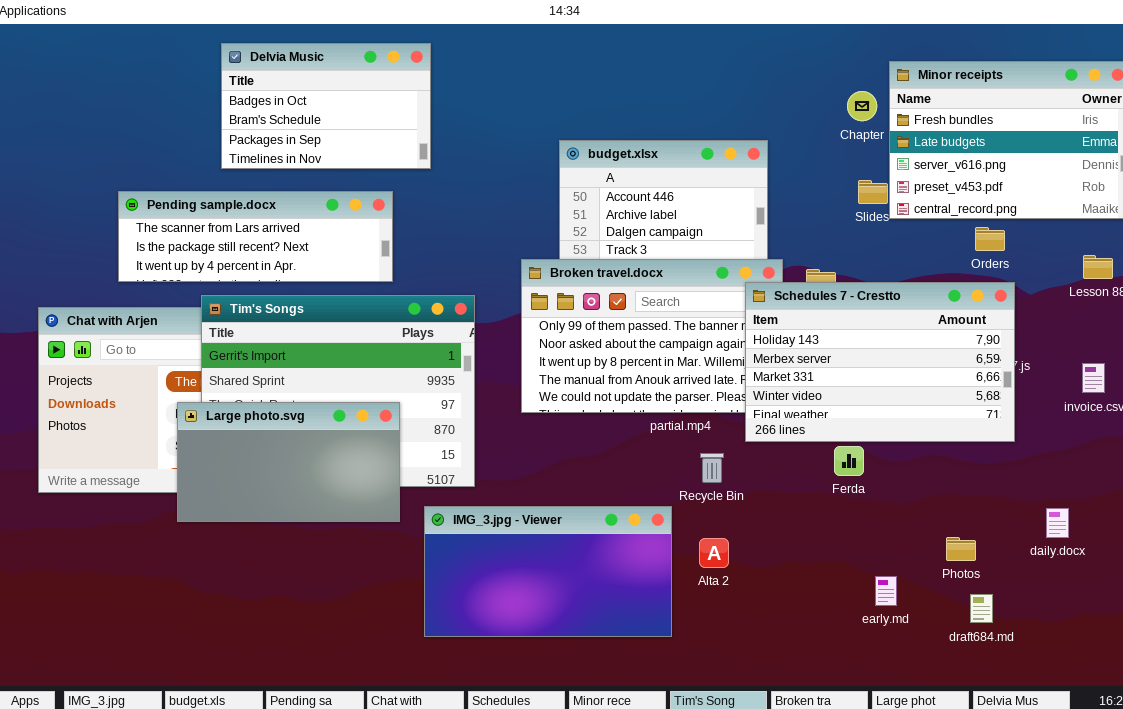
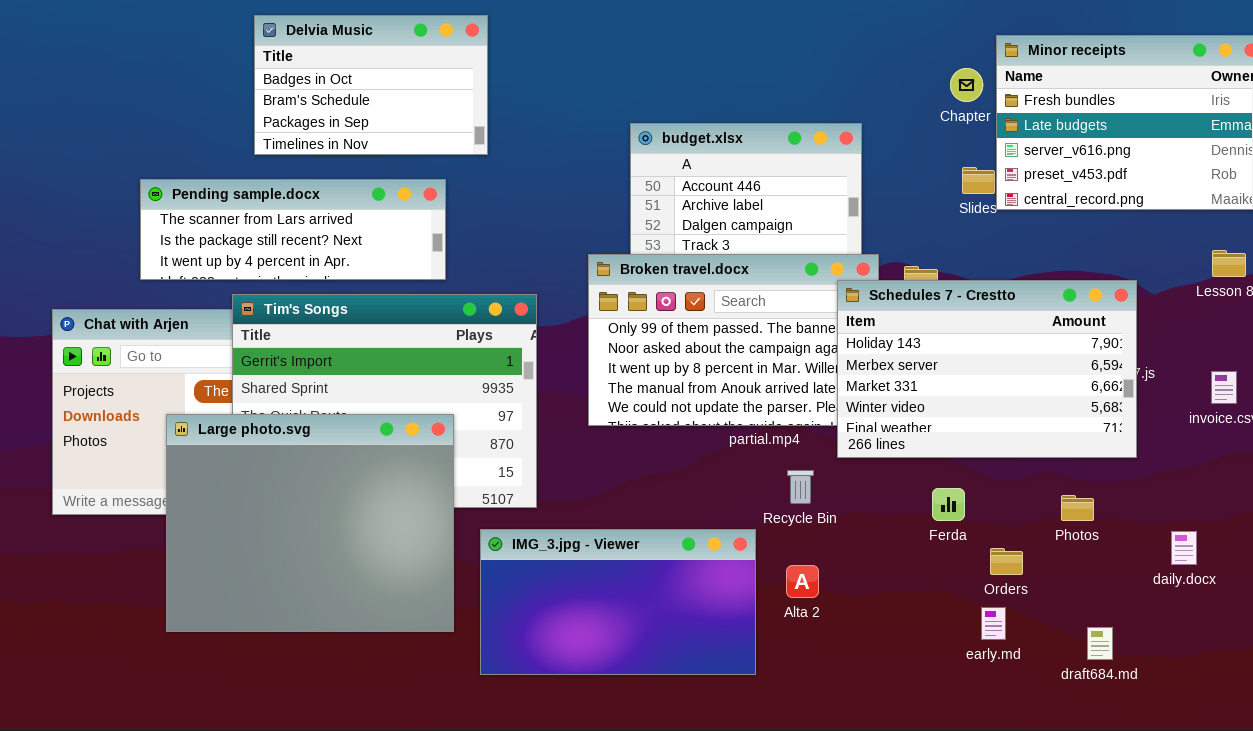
Orders: [975,227,1005,251] -> [990,548,1023,575], moved
Large photo.svg: [177,402,400,522] -> [166,414,454,632], resized
Ferda: [834,446,864,476] -> [932,488,965,521], moved
Photos: [946,537,976,561] -> [1061,495,1094,521], moved

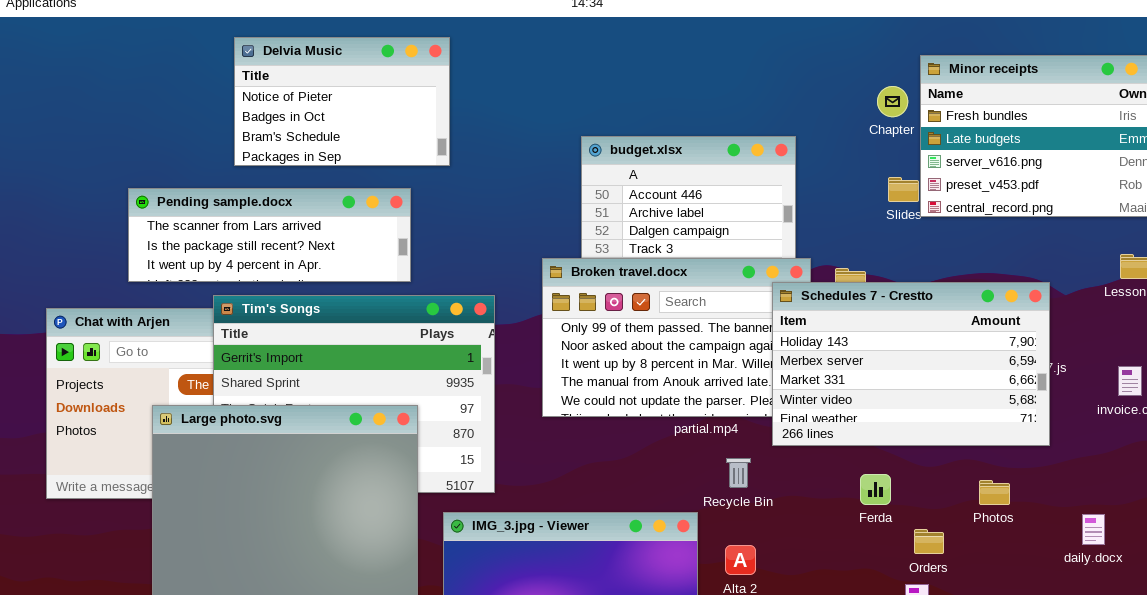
Delvia Music: [254,15,488,155] -> [234,37,450,166], scrolled up 1 row

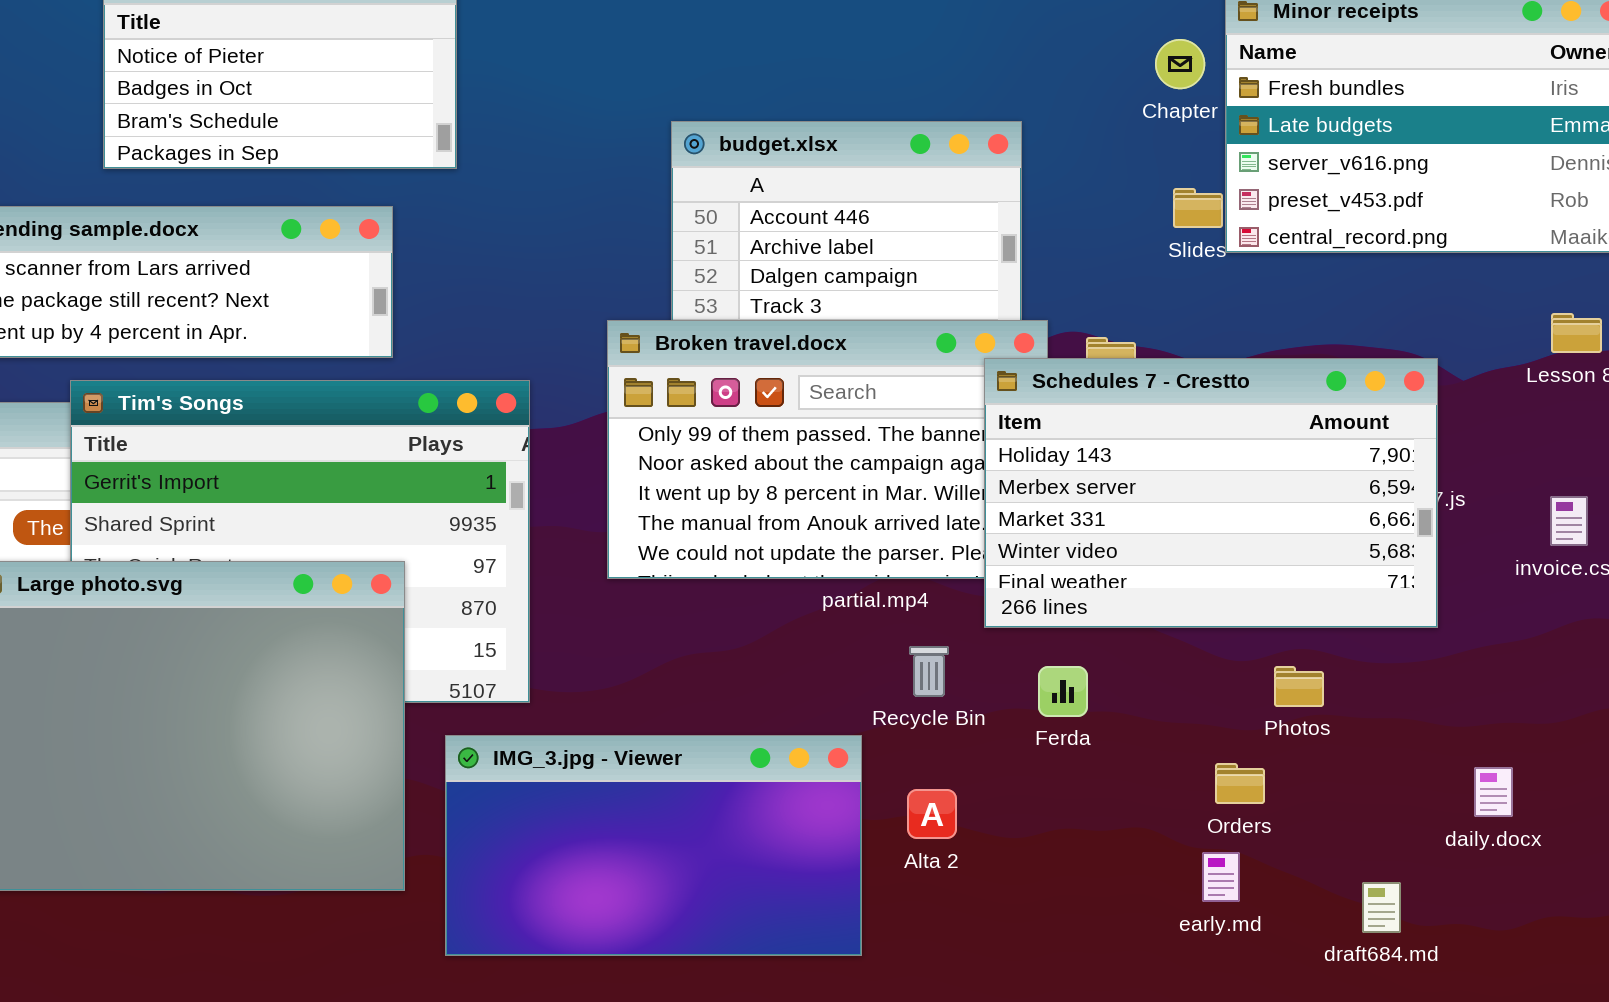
Ferda: [860,474,891,505] -> [1038,666,1088,717], moved
Photos: [979,480,1010,505] -> [1274,666,1324,707], moved
daily.docx: [1082,514,1105,545] -> [1474,767,1513,817], moved

